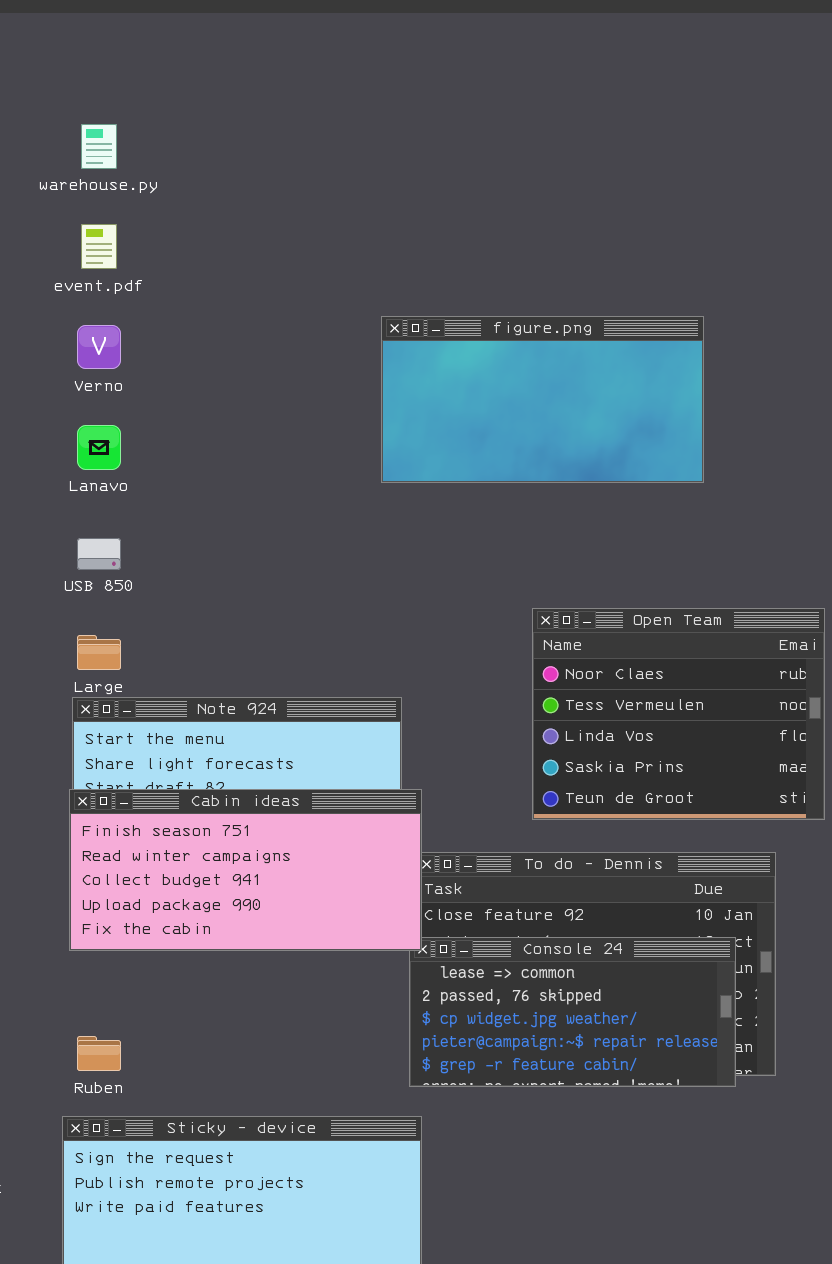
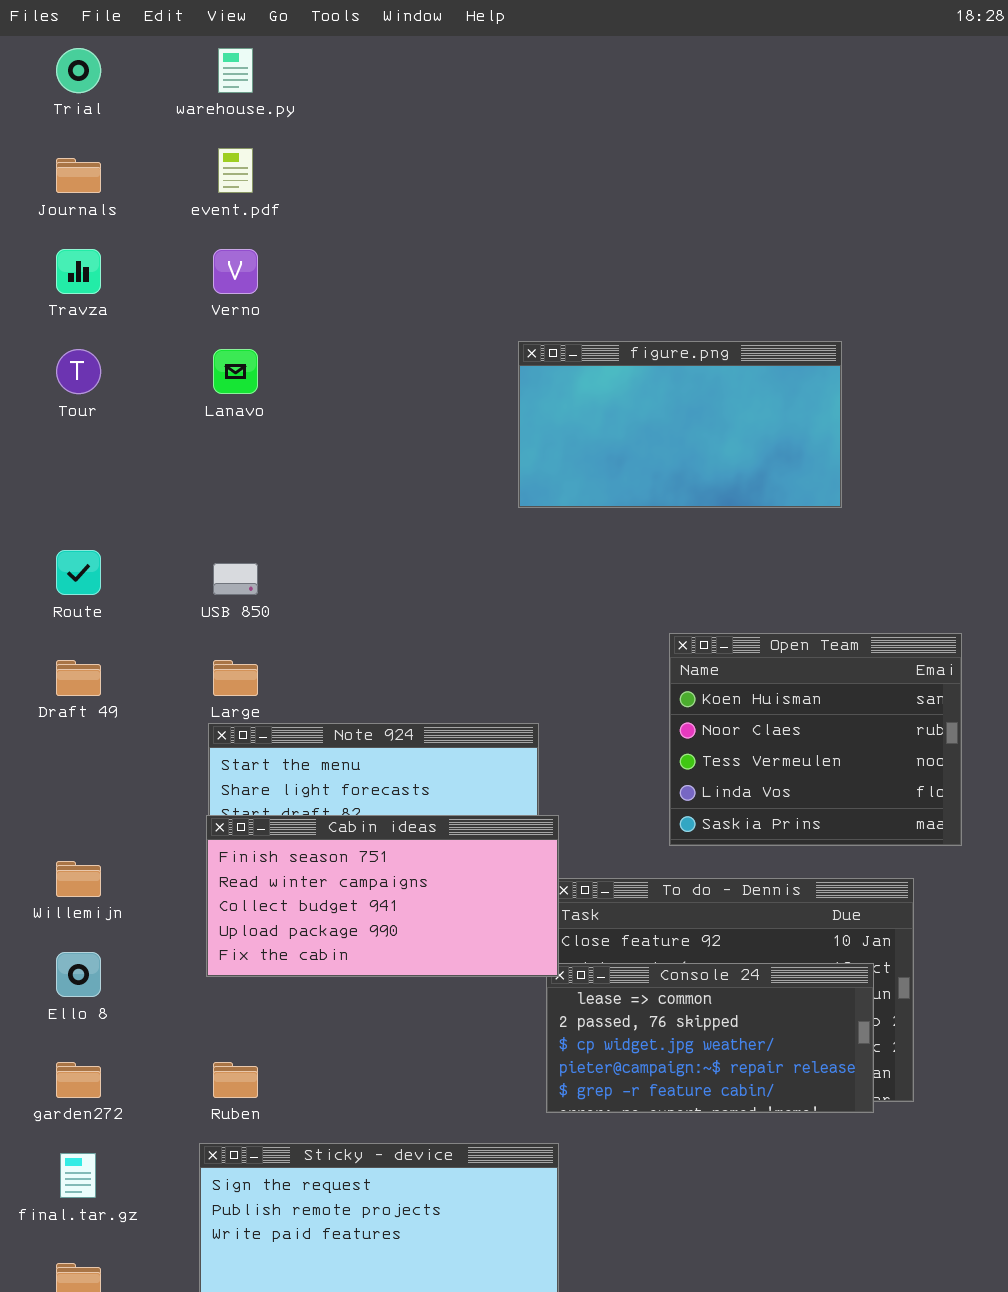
warehouse.py: [81,124,117,169] -> [218,48,253,93], moved
event.pdf: [81,224,117,269] -> [218,148,253,193], moved
Verno: [77,325,121,369] -> [213,249,258,294], moved
Lanavo: [77,425,121,470] -> [213,349,258,394], moved
Open Team: [532,608,825,820] -> [669,633,962,846], scrolled up 1 row

